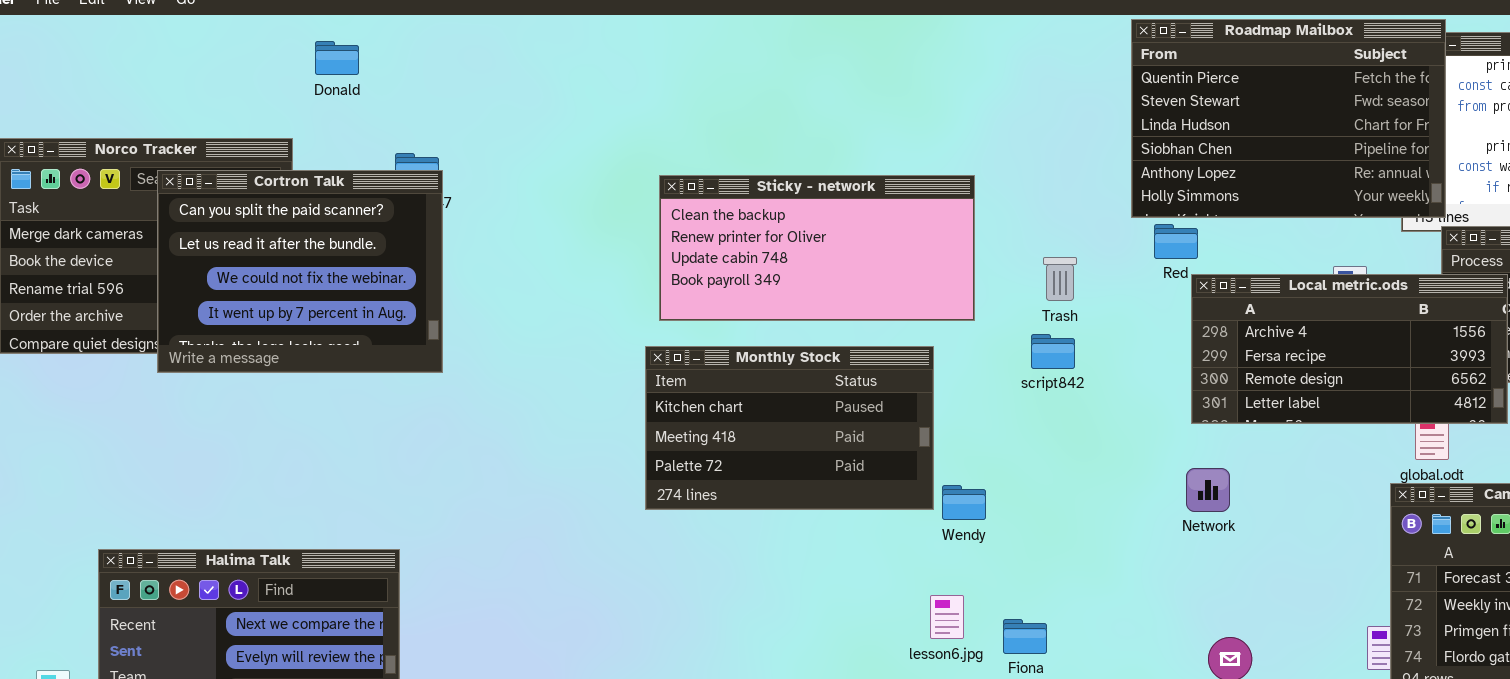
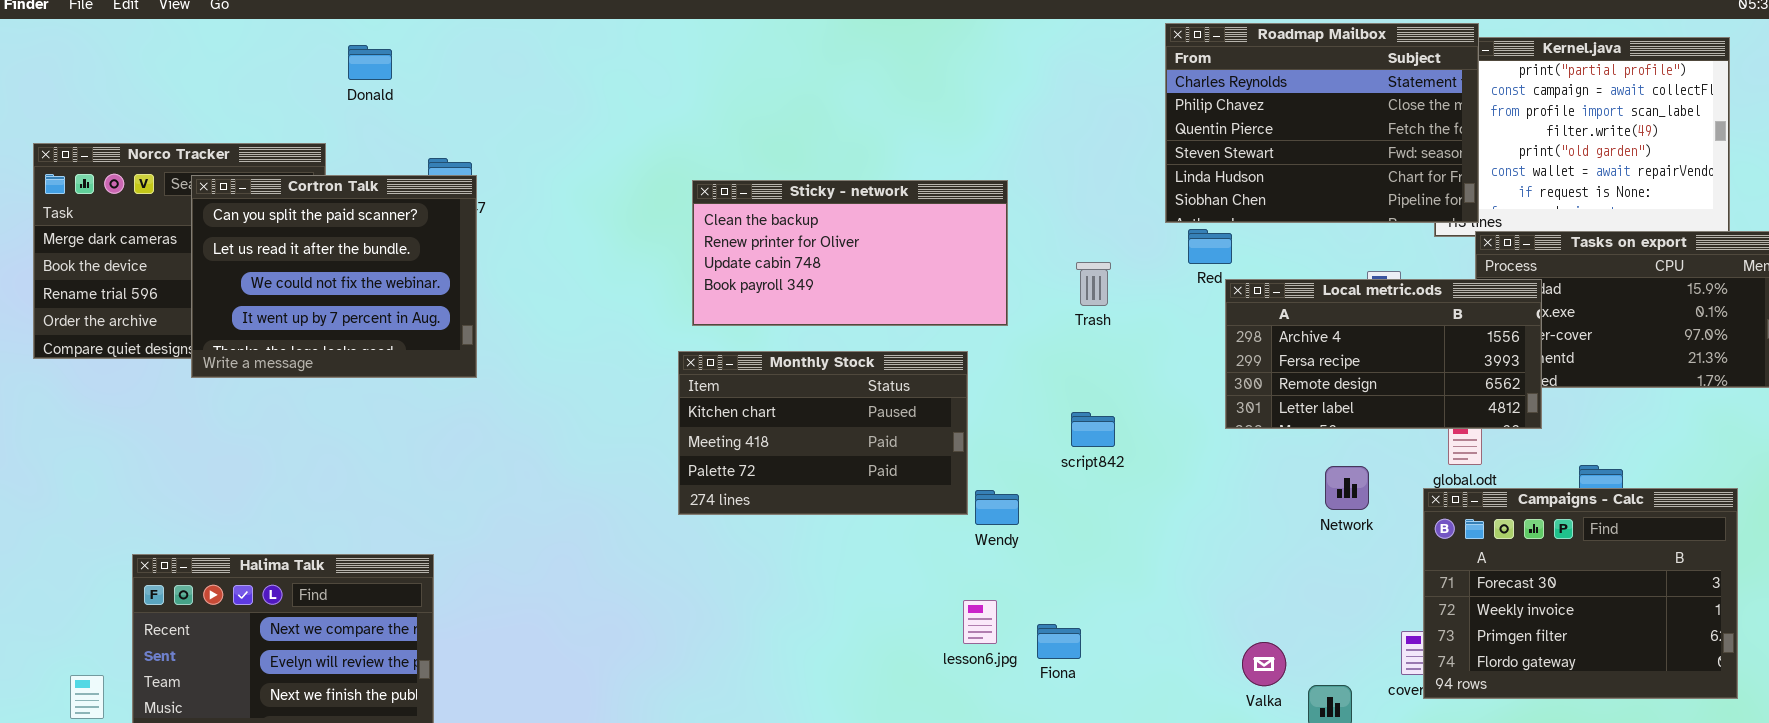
Roadmap Mailbox: [1131,19,1446,218] -> [1165,23,1479,223], scrolled up 2 rows
script842: [1031,334,1075,369] -> [1071,412,1115,447], moved
Network: [1186,468,1230,512] -> [1325,466,1369,510], moved

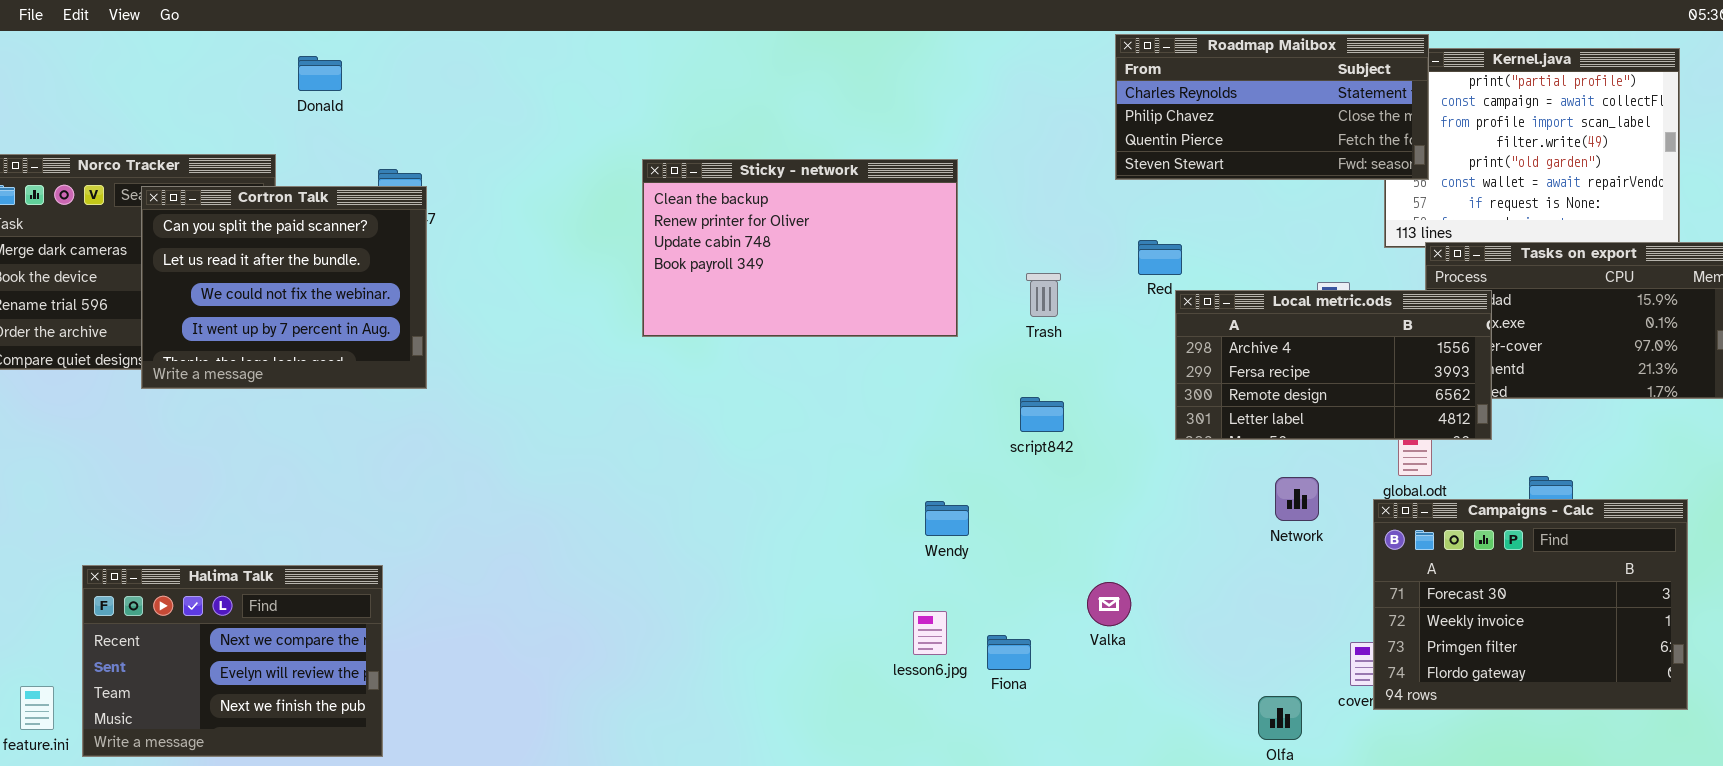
Roadmap Mailbox: [1165,23,1479,223] -> [1115,34,1429,180], resized
Sticky - network: [692,180,1008,326] -> [642,159,958,337], resized
Monthly Stock: [678,351,968,515] -> none, closed
script842: [1071,412,1115,447] -> [1020,397,1064,432], moved
Valka: [1242,642,1286,686] -> [1087,582,1131,626], moved

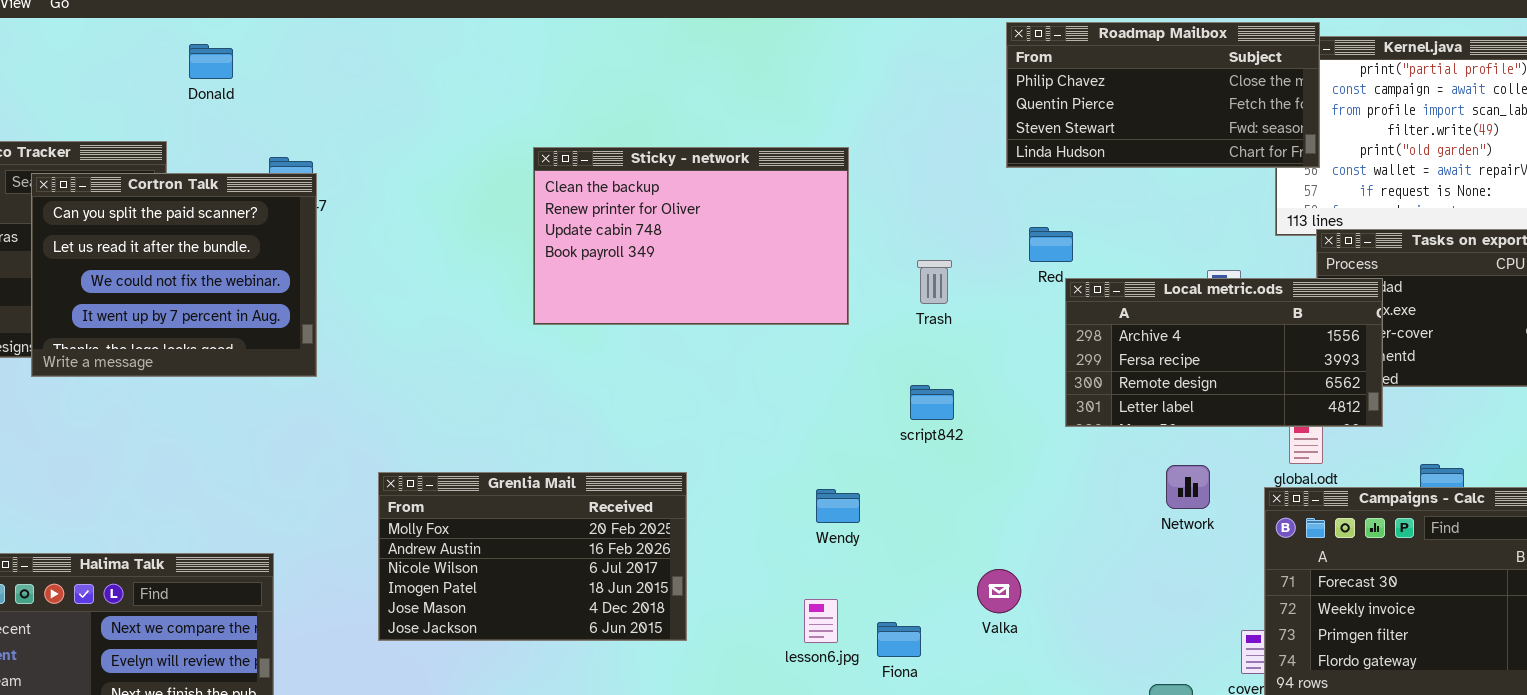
Roadmap Mailbox: [1115,34,1429,180] -> [1006,22,1320,168], scrolled down 1 row
Grenlia Mail: none -> [378,472,687,641], opened

